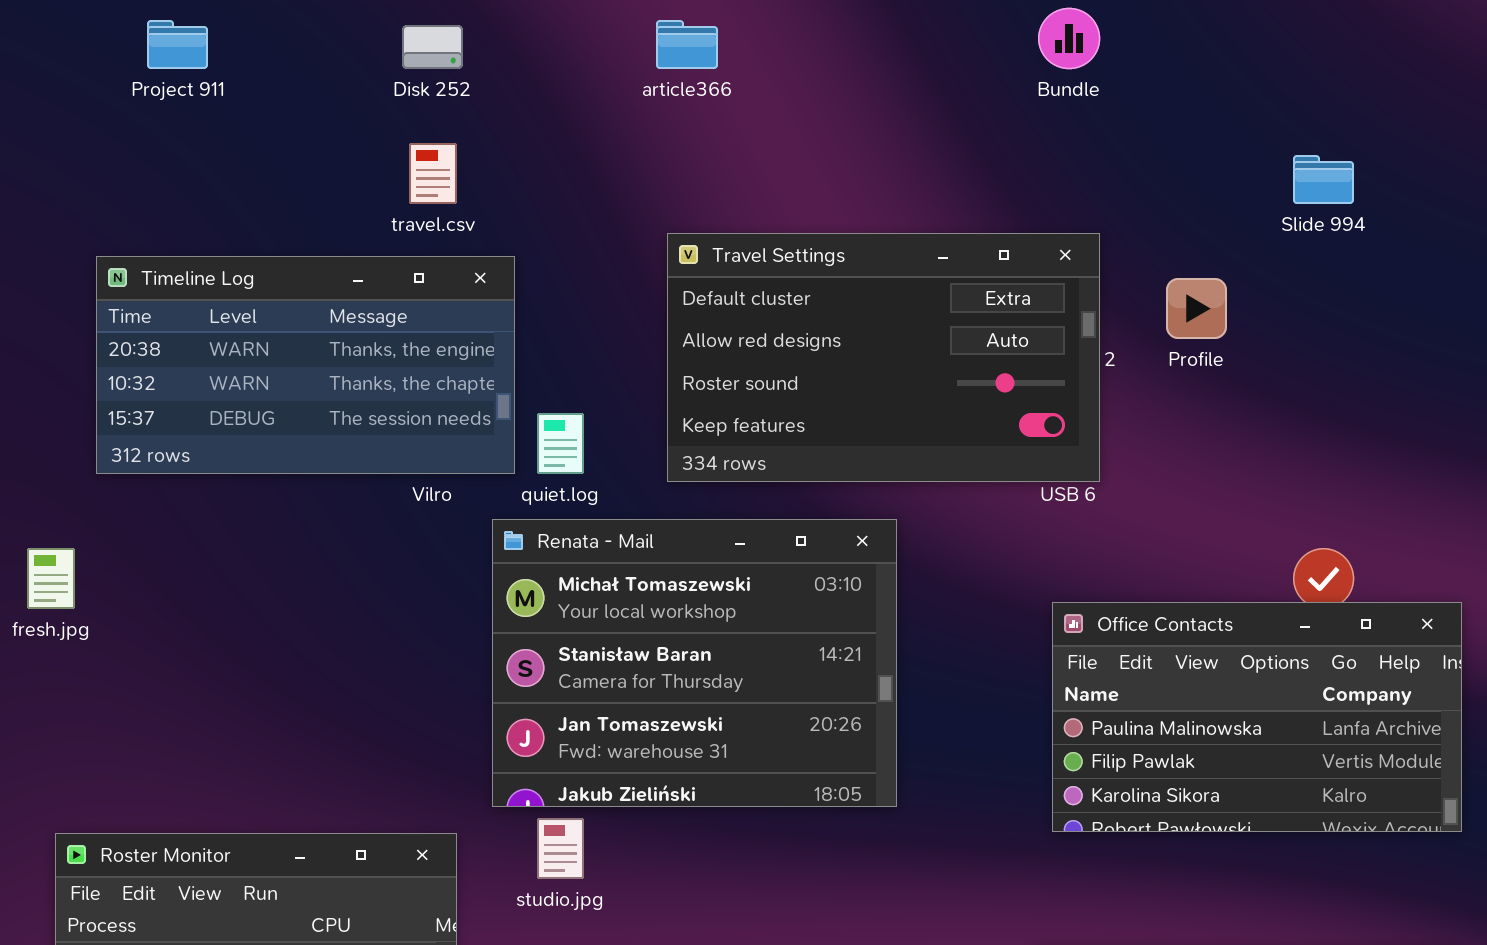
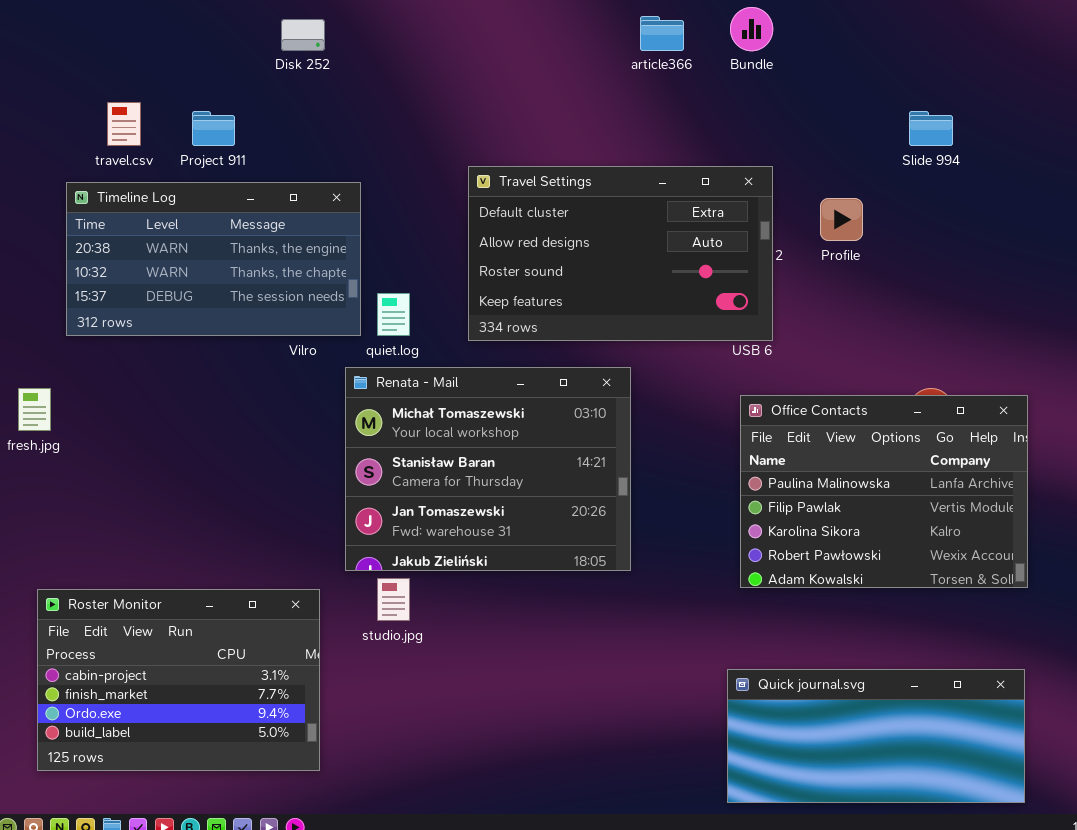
Project 911: [147,20,208,69] -> [192,111,235,146], moved
article366: [656,20,718,69] -> [640,16,684,51], moved
travel.csv: [409,143,457,204] -> [107,102,141,146], moved
Office Contacts: [1052,602,1462,832] -> [740,395,1028,588], resized

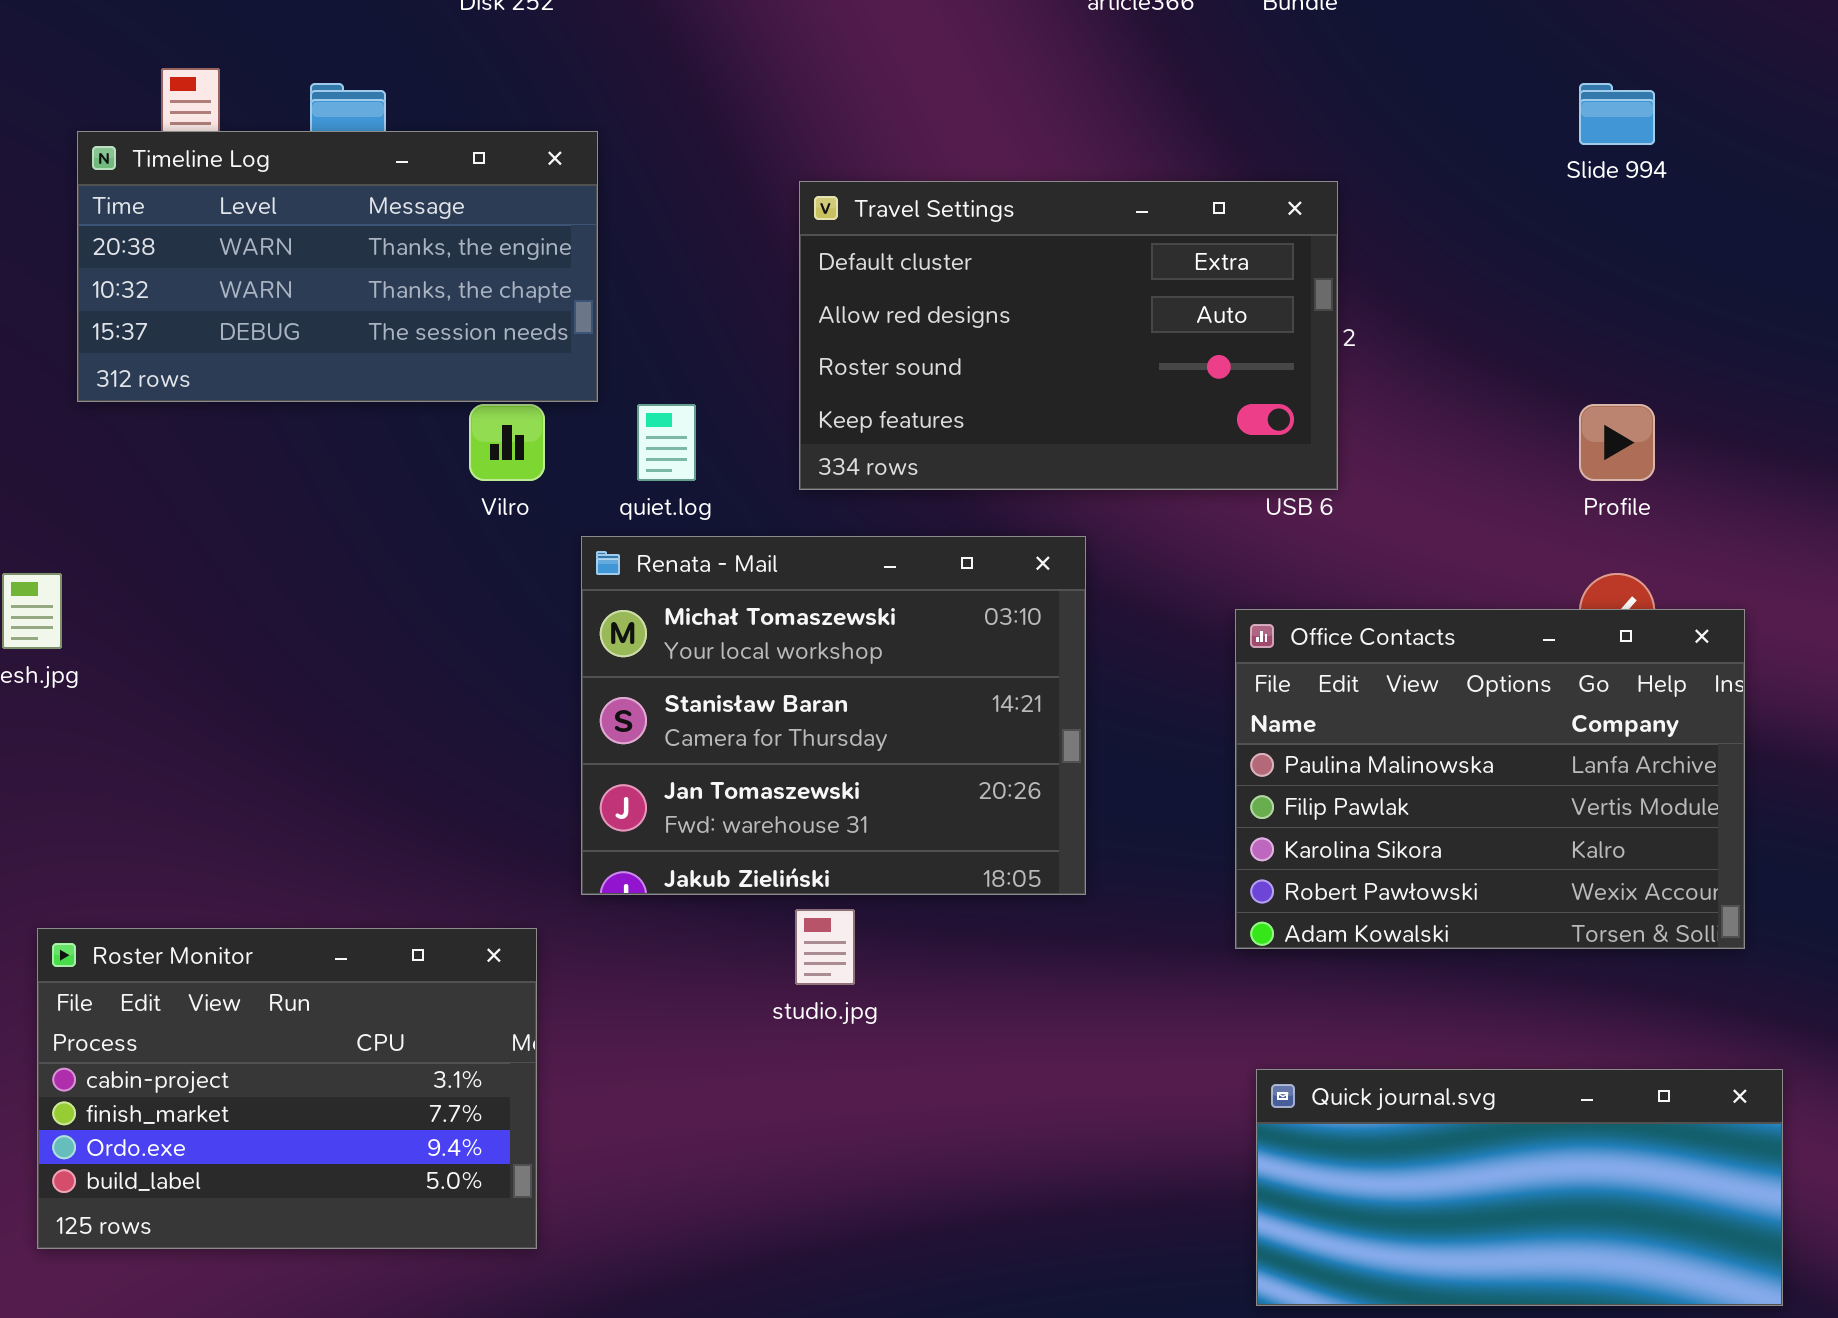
Timeline Log: [66,182,361,336] -> [77,131,598,402], moved
Profile: [820,198,863,241] -> [1579,404,1655,481], moved
Office Contacts: [740,395,1028,588] -> [1235,609,1745,949], moved
studio.jpg: [377,578,410,621] -> [795,909,855,985], moved

